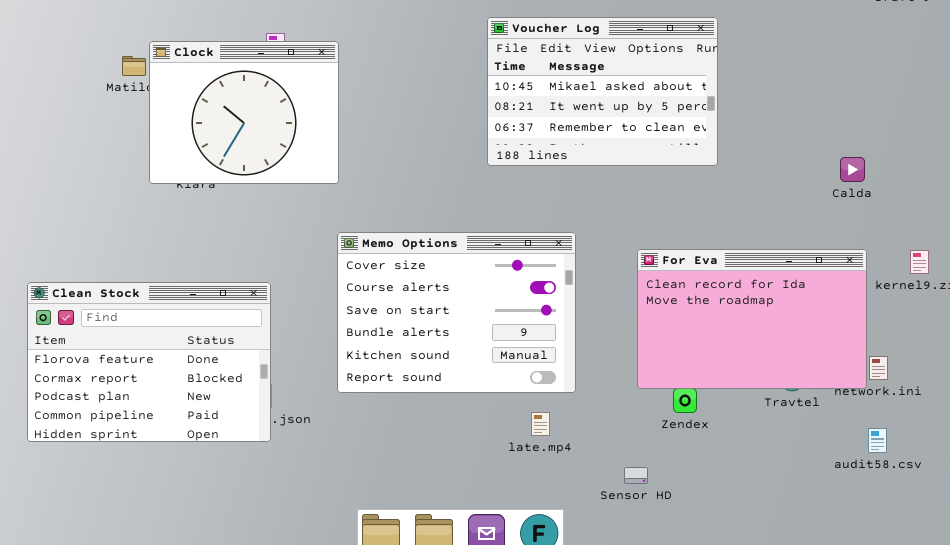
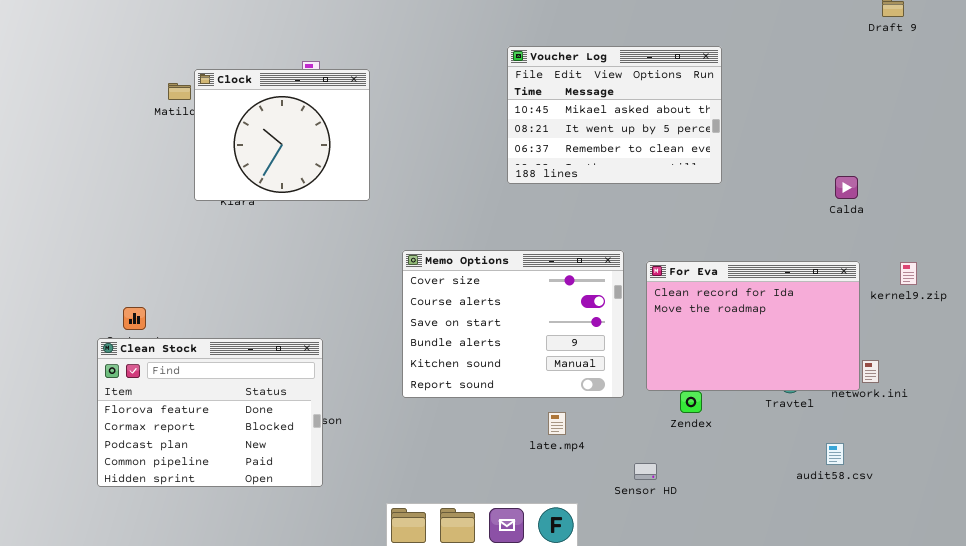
Memo Options: [337,232,576,393] -> [402,250,624,398], moved
Clean Stock: [27,282,271,442] -> [97,338,323,487], moved
audit58.csv: [868,428,887,453] -> [826,443,844,465], moved

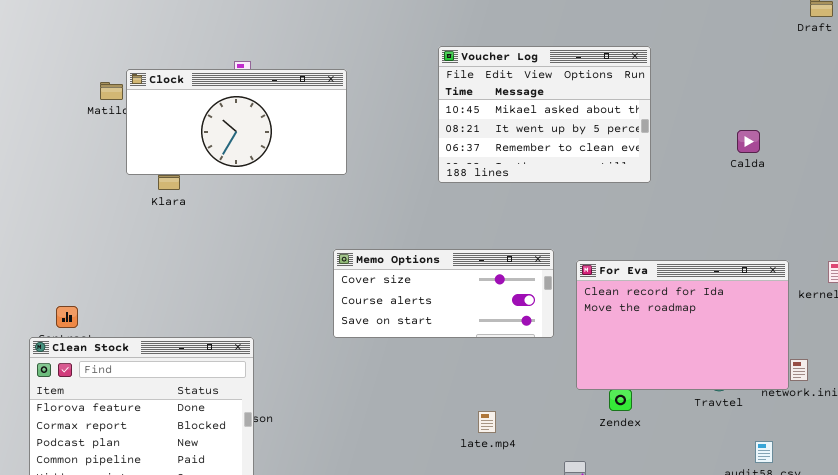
Clock: [194,69,370,201] -> [126,69,347,175], resized
Calda: [835,176,858,199] -> [737,130,760,153], moved
Memo Options: [402,250,624,398] -> [333,249,554,338], resized

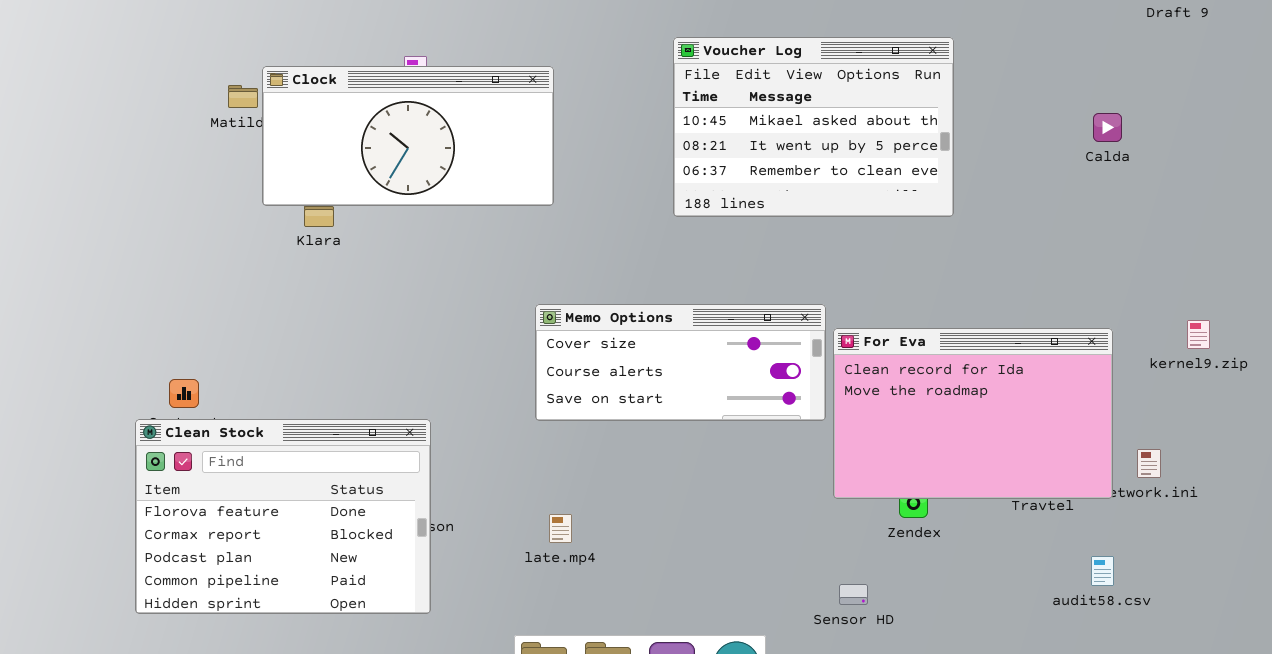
Calda: [737,130,760,153] -> [1093,113,1122,142], moved
For Eva: [576,260,789,390] -> [833,328,1113,499], moved
late.mp4: [478,411,496,433] -> [549,514,572,543], moved

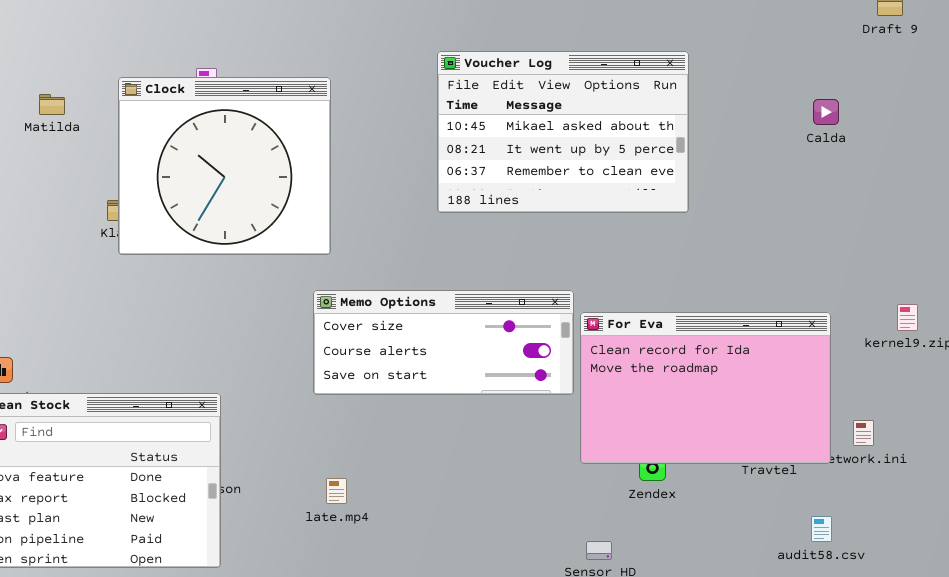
Clock: [262,66,554,206] -> [118,77,331,255], resized
Calda: [1093,113,1122,142] -> [813,99,839,125], moved

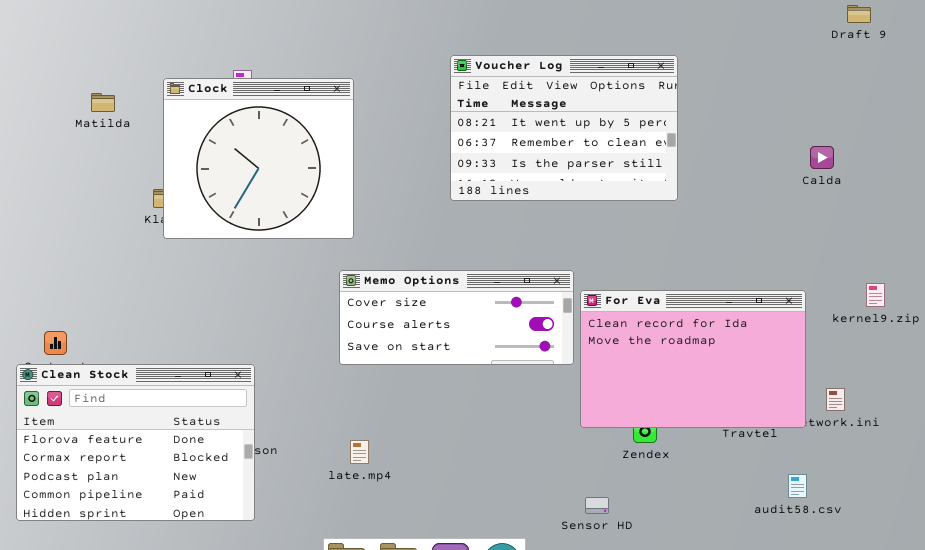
Voucher Log: [437,51,689,213] -> [450,55,678,201], scrolled down 1 row
Calda: [813,99,839,125] -> [810,146,834,169], moved

